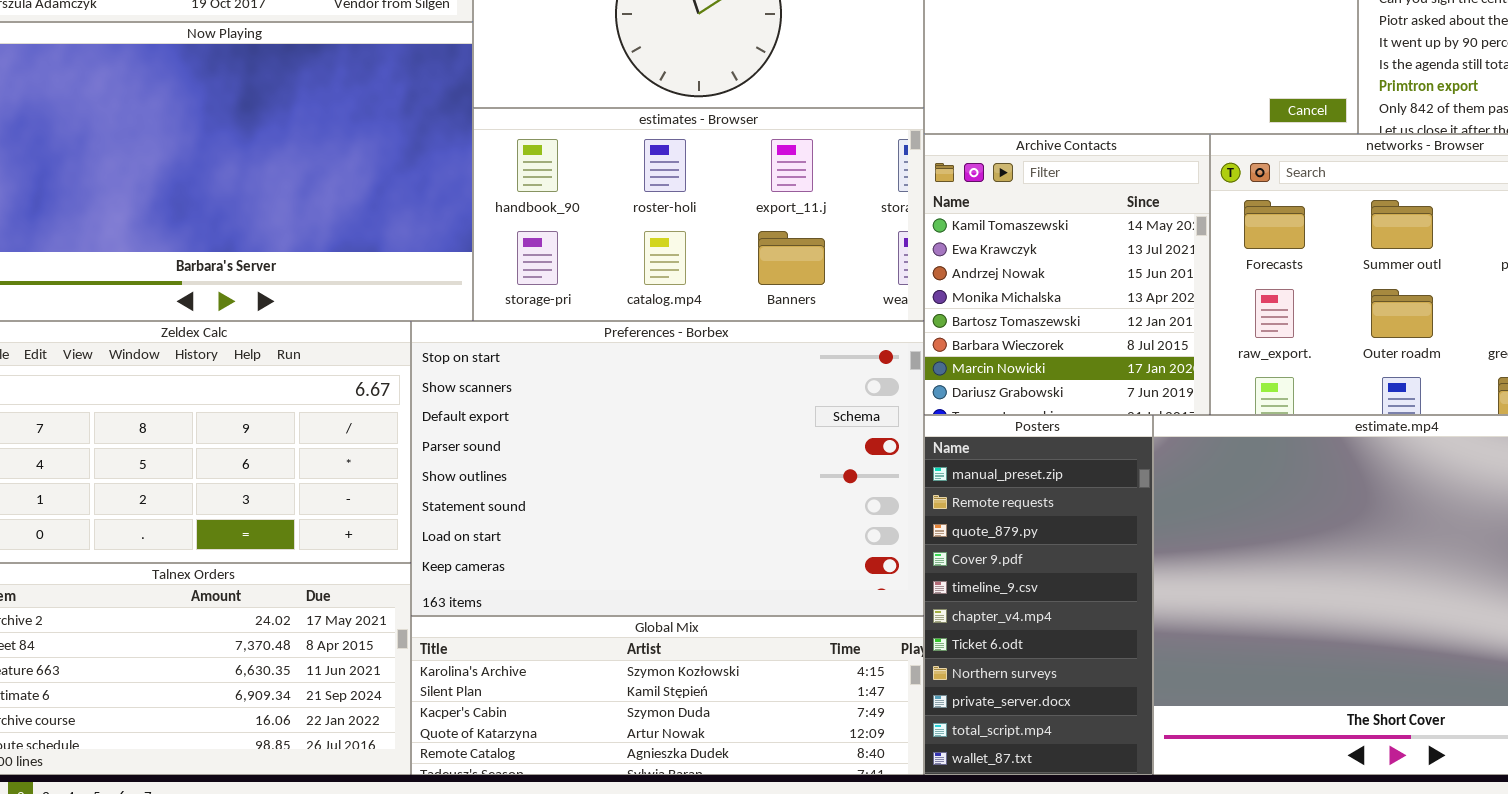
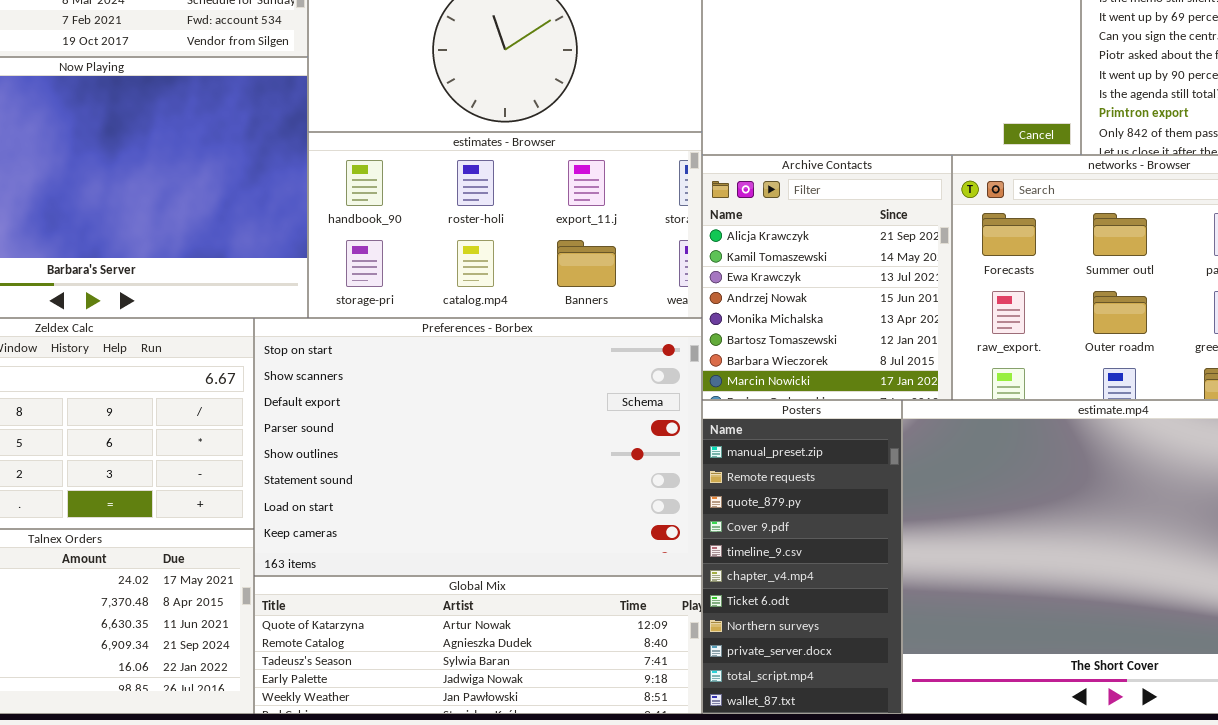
Archive Contacts: [924,134,1210,415] -> [702,155,952,400], scrolled up 1 row
Global Mix: [411,616,924,775] -> [254,576,702,714], scrolled down 3 rows

